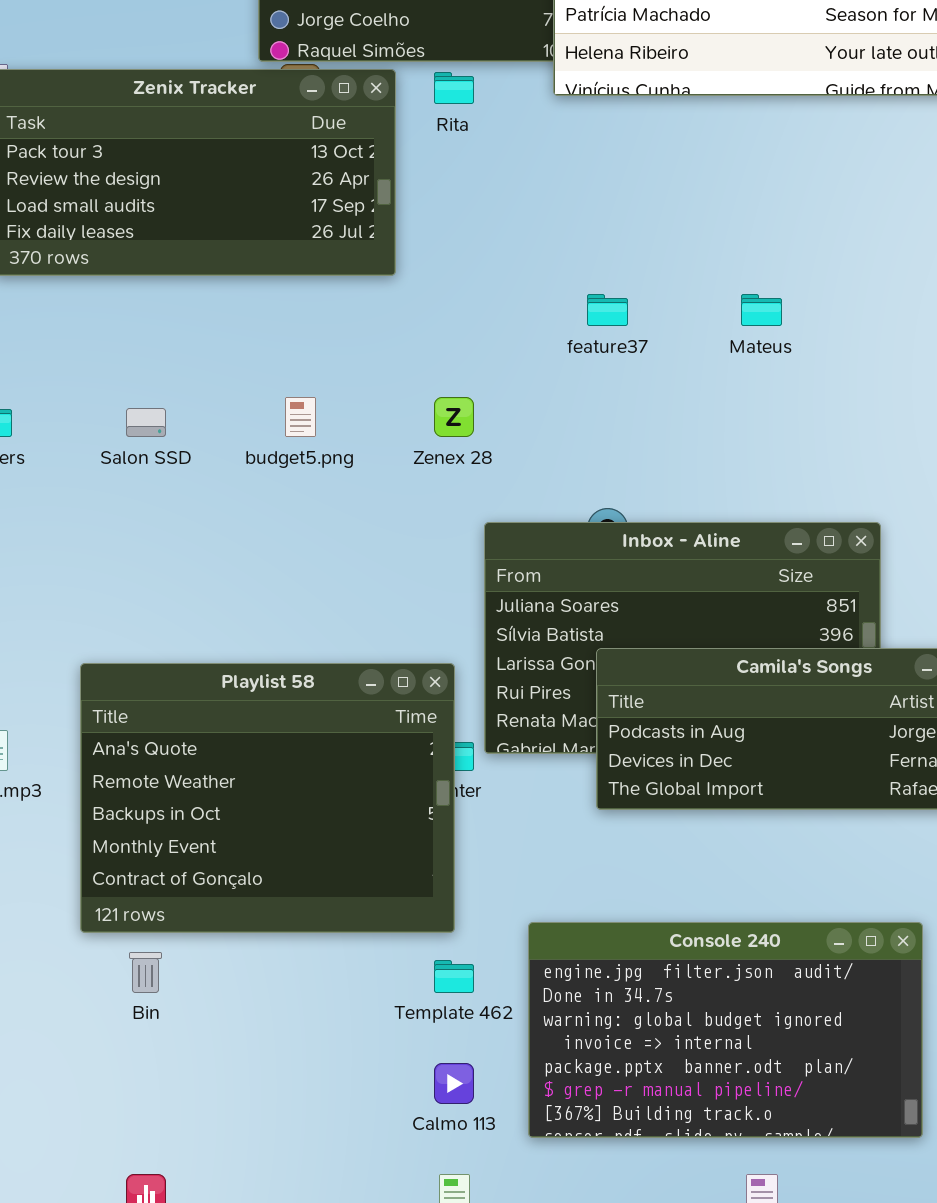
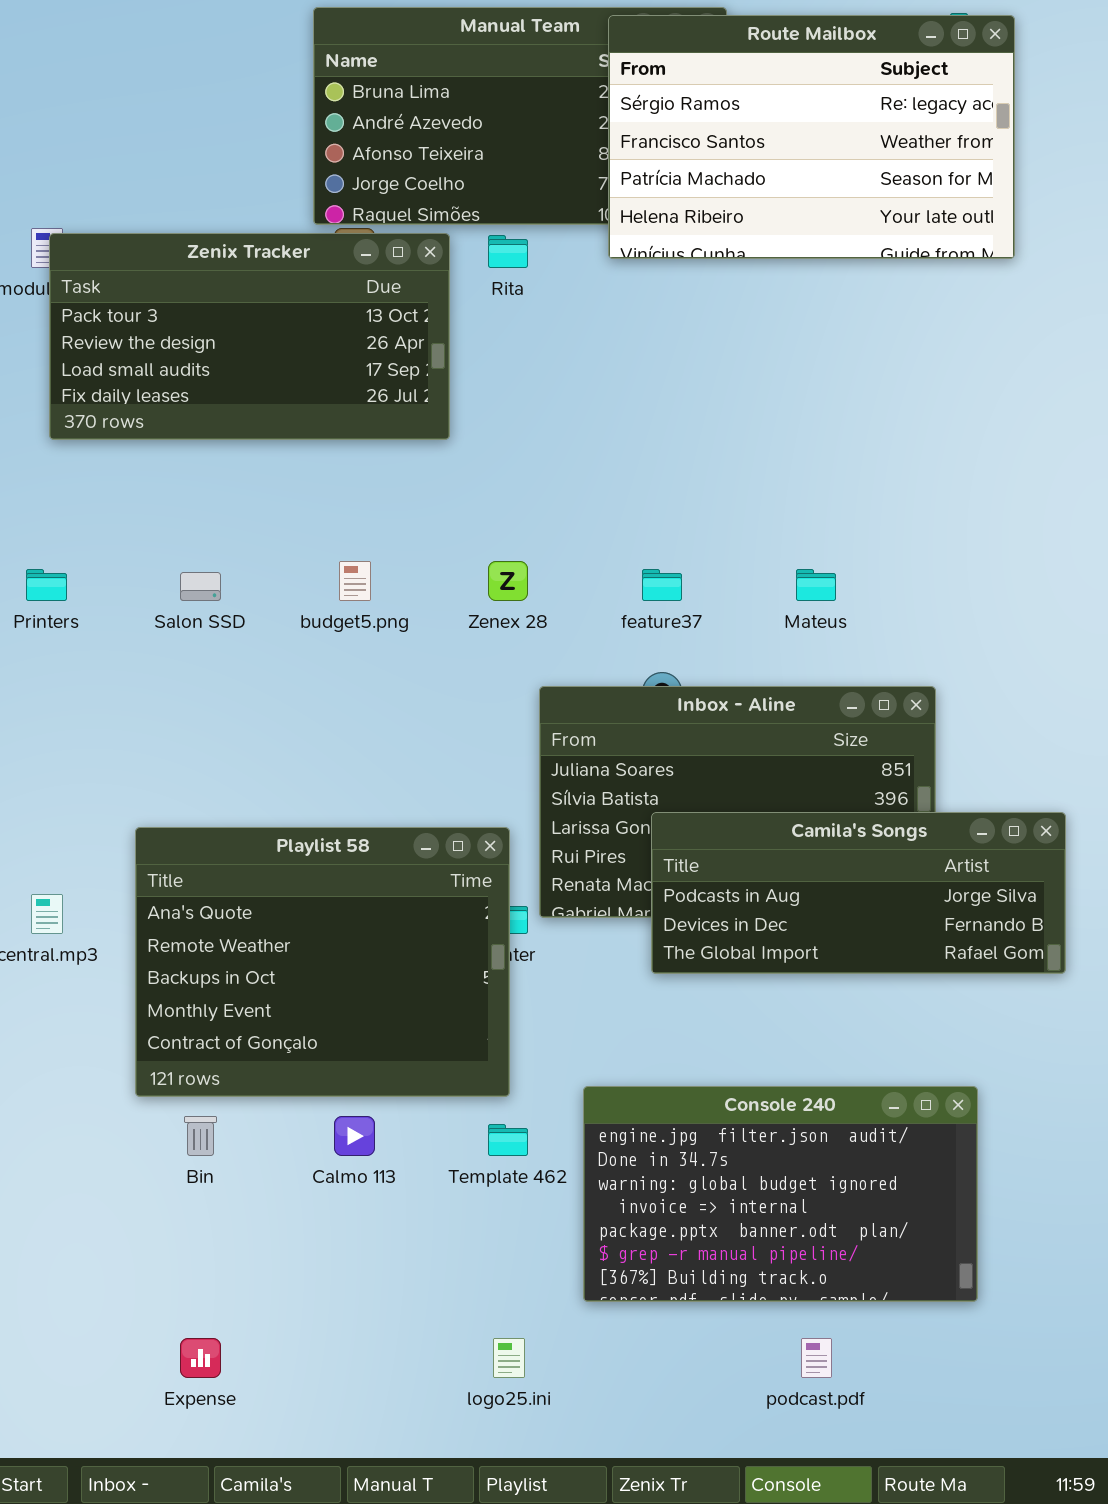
feature37: [587,294,628,326] -> [642,569,682,601], moved
Mateus: [741,294,782,326] -> [796,569,836,601], moved
Calmo 113: [434,1063,474,1104] -> [334,1116,375,1156], moved

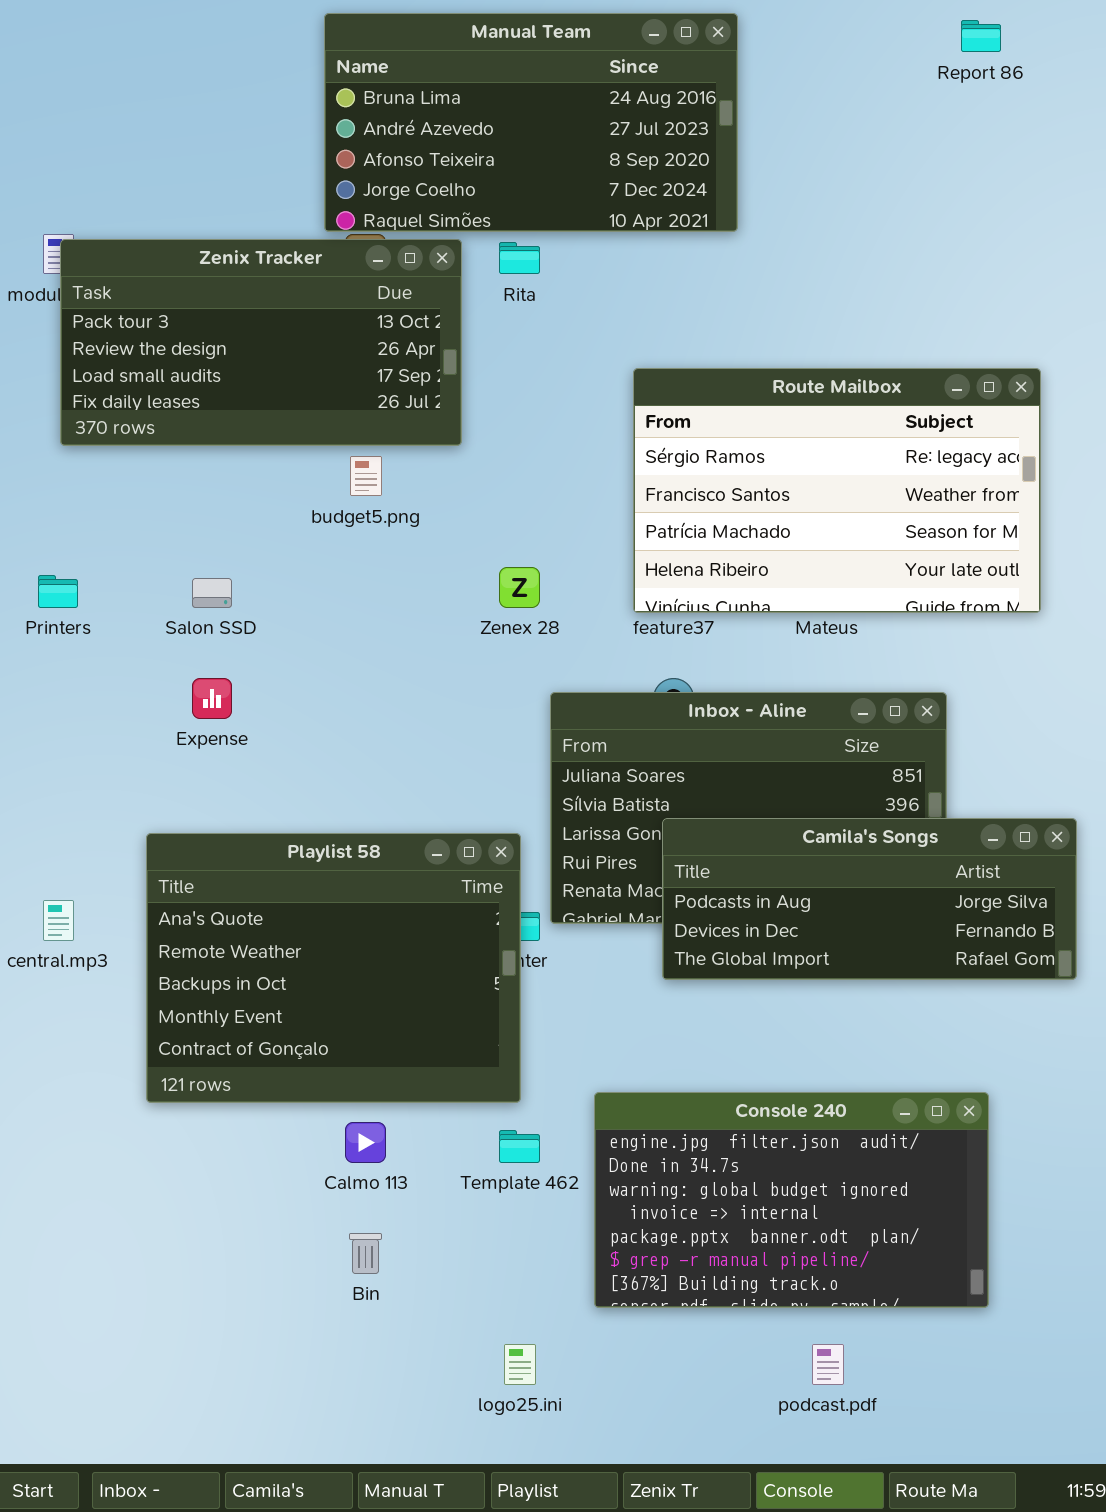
Route Mailbox: [608,15,1015,259] -> [633,368,1041,613], moved
budget5.png: [339,561,371,601] -> [350,456,382,496], moved
Bin: [184,1116,217,1156] -> [349,1233,382,1274], moved
Expense: [180,1338,221,1378] -> [192,678,232,719], moved

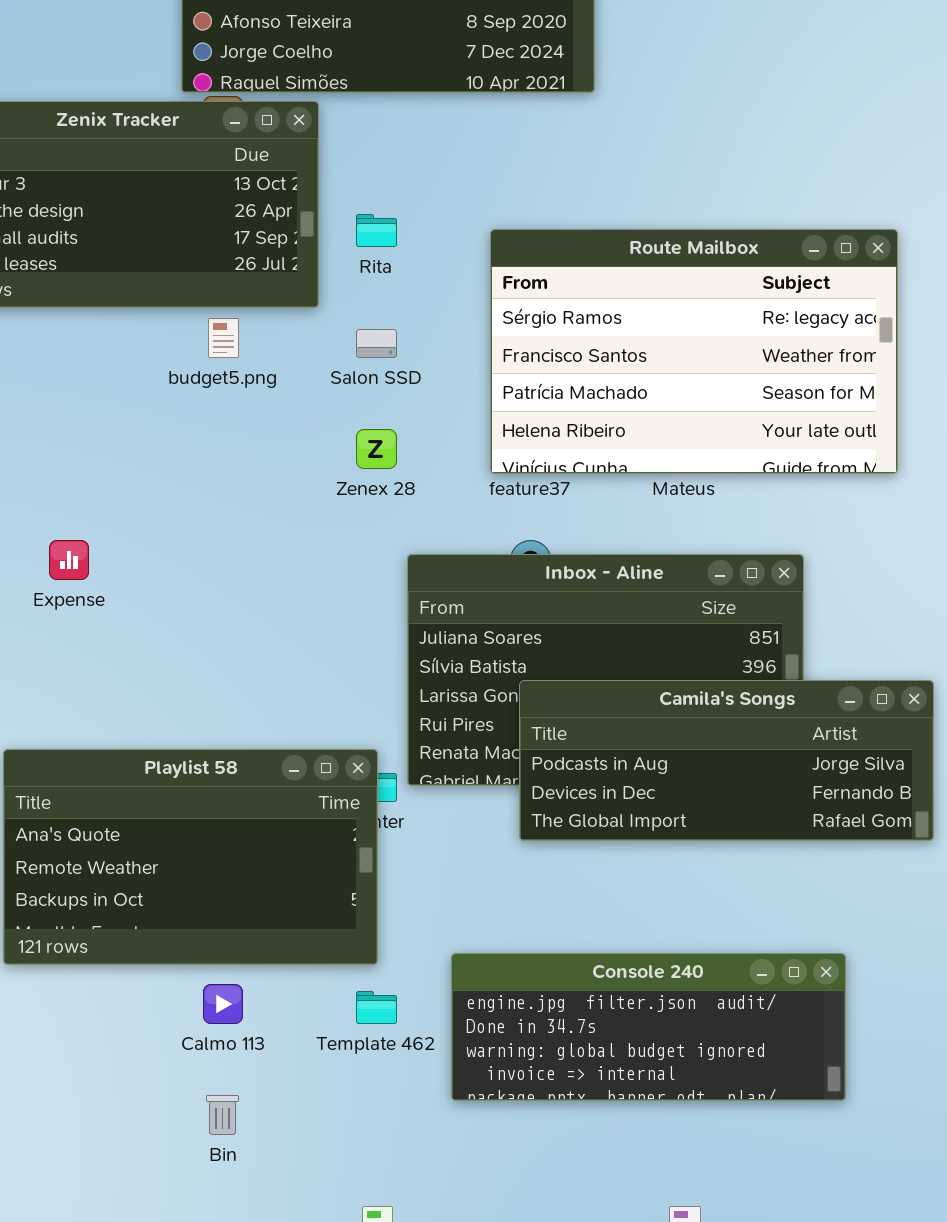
Rita: [499,242,540,274] -> [356,214,397,247], moved
Salon SSD: [192,578,232,608] -> [356,329,397,358], moved
Playlist 58: [146,833,521,1103] -> [3,749,378,965], resized
Console 240: [594,1092,989,1308] -> [451,953,846,1101], resized

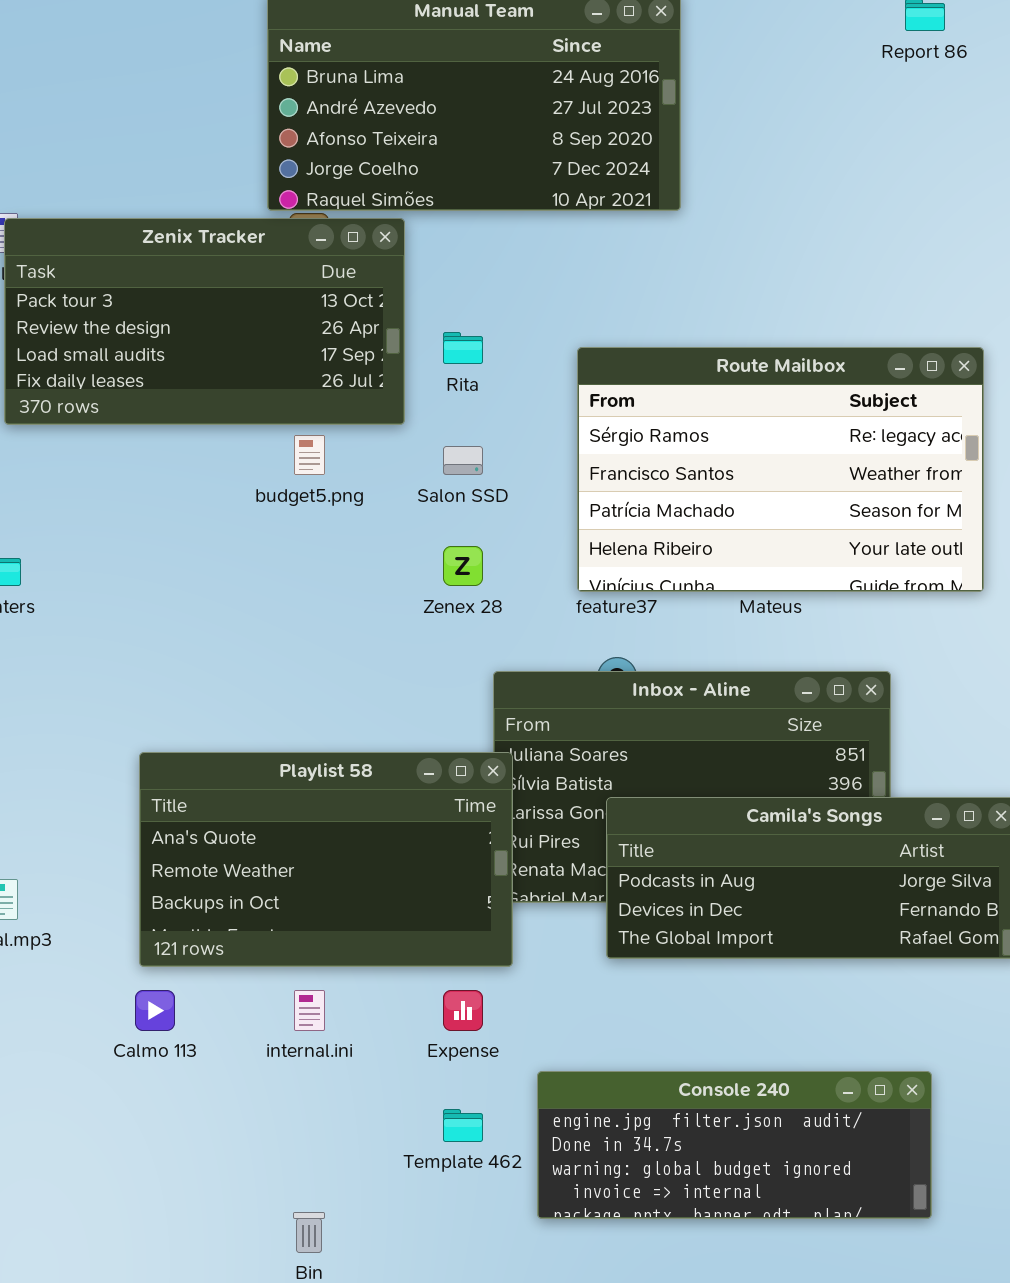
Expense: [49,540,89,580] -> [443,990,483,1031], moved
Playlist 58: [3,749,378,965] -> [139,752,513,967], moved
Calmo 113: [203,984,243,1024] -> [135,990,175,1031], moved

